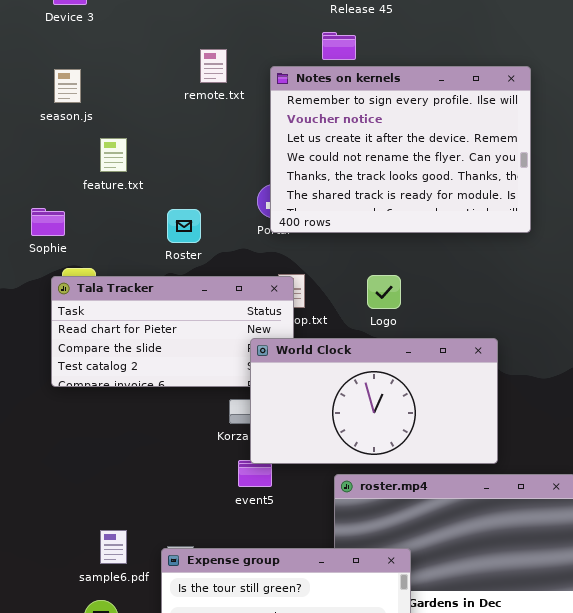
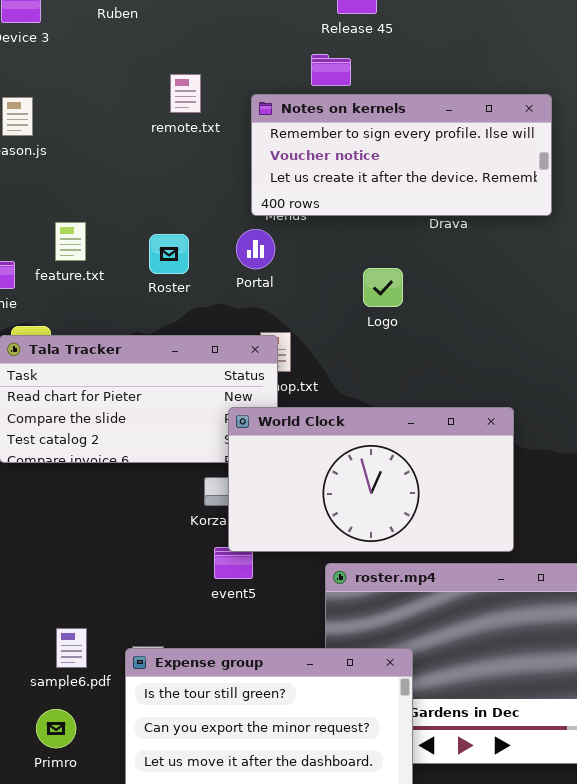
Notes on kernels: [270,66,531,233] -> [251,94,552,216], resized
feature.txt: [100,138,127,172] -> [55,222,86,261], moved
Roster: [167,209,201,243] -> [149,234,189,274], moved
Logo: [367,275,401,309] -> [363,268,403,307], moved

